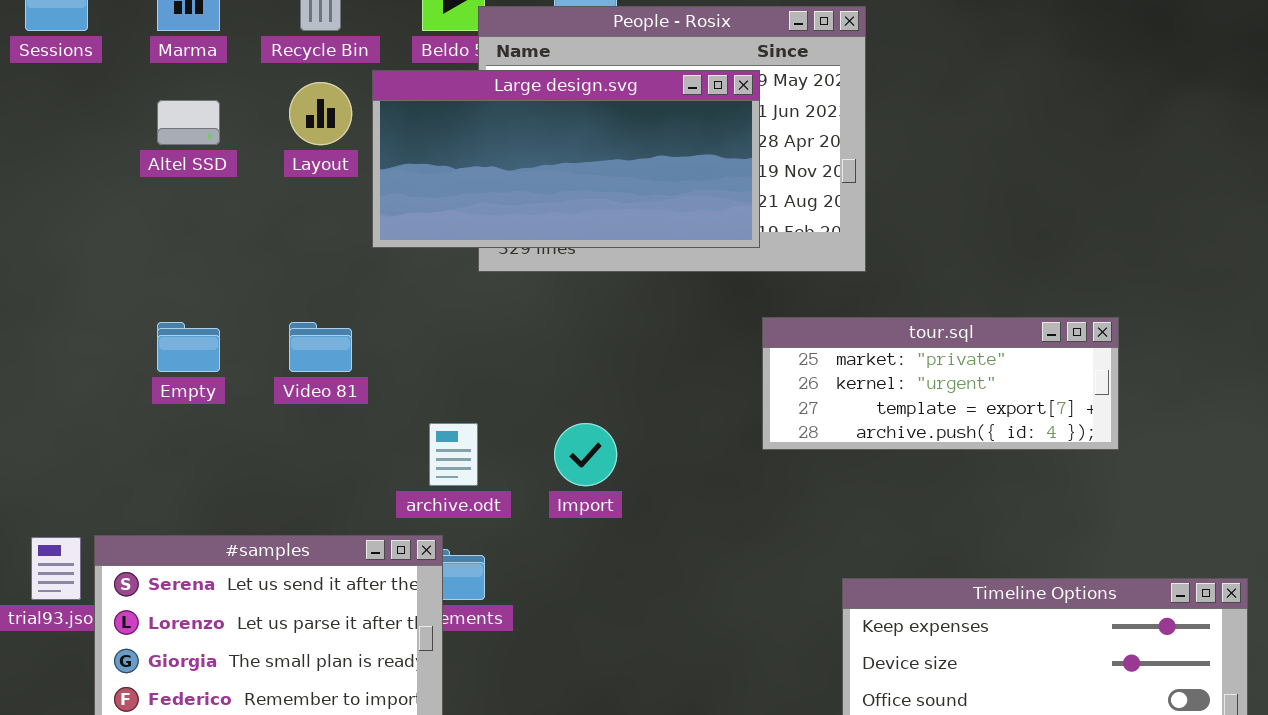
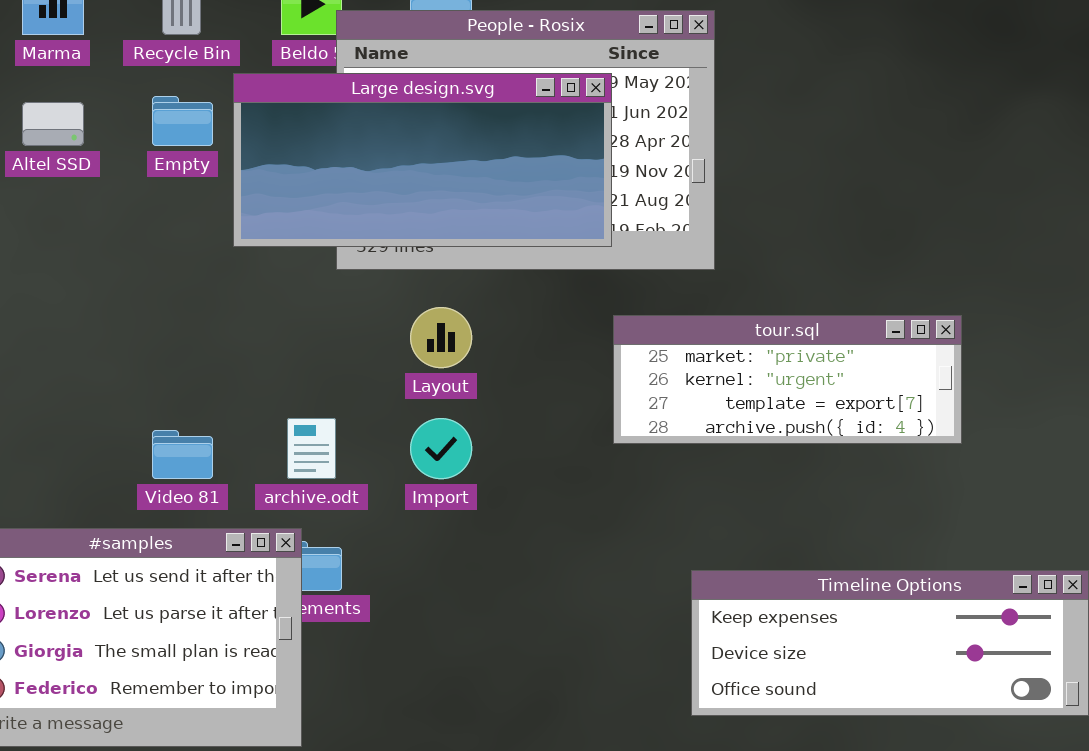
Layout: [289,82,352,145] -> [410,307,472,368], moved
Empty: [157,322,220,372] -> [152,96,213,146], moved
Video 81: [289,322,352,372] -> [152,430,213,479], moved

